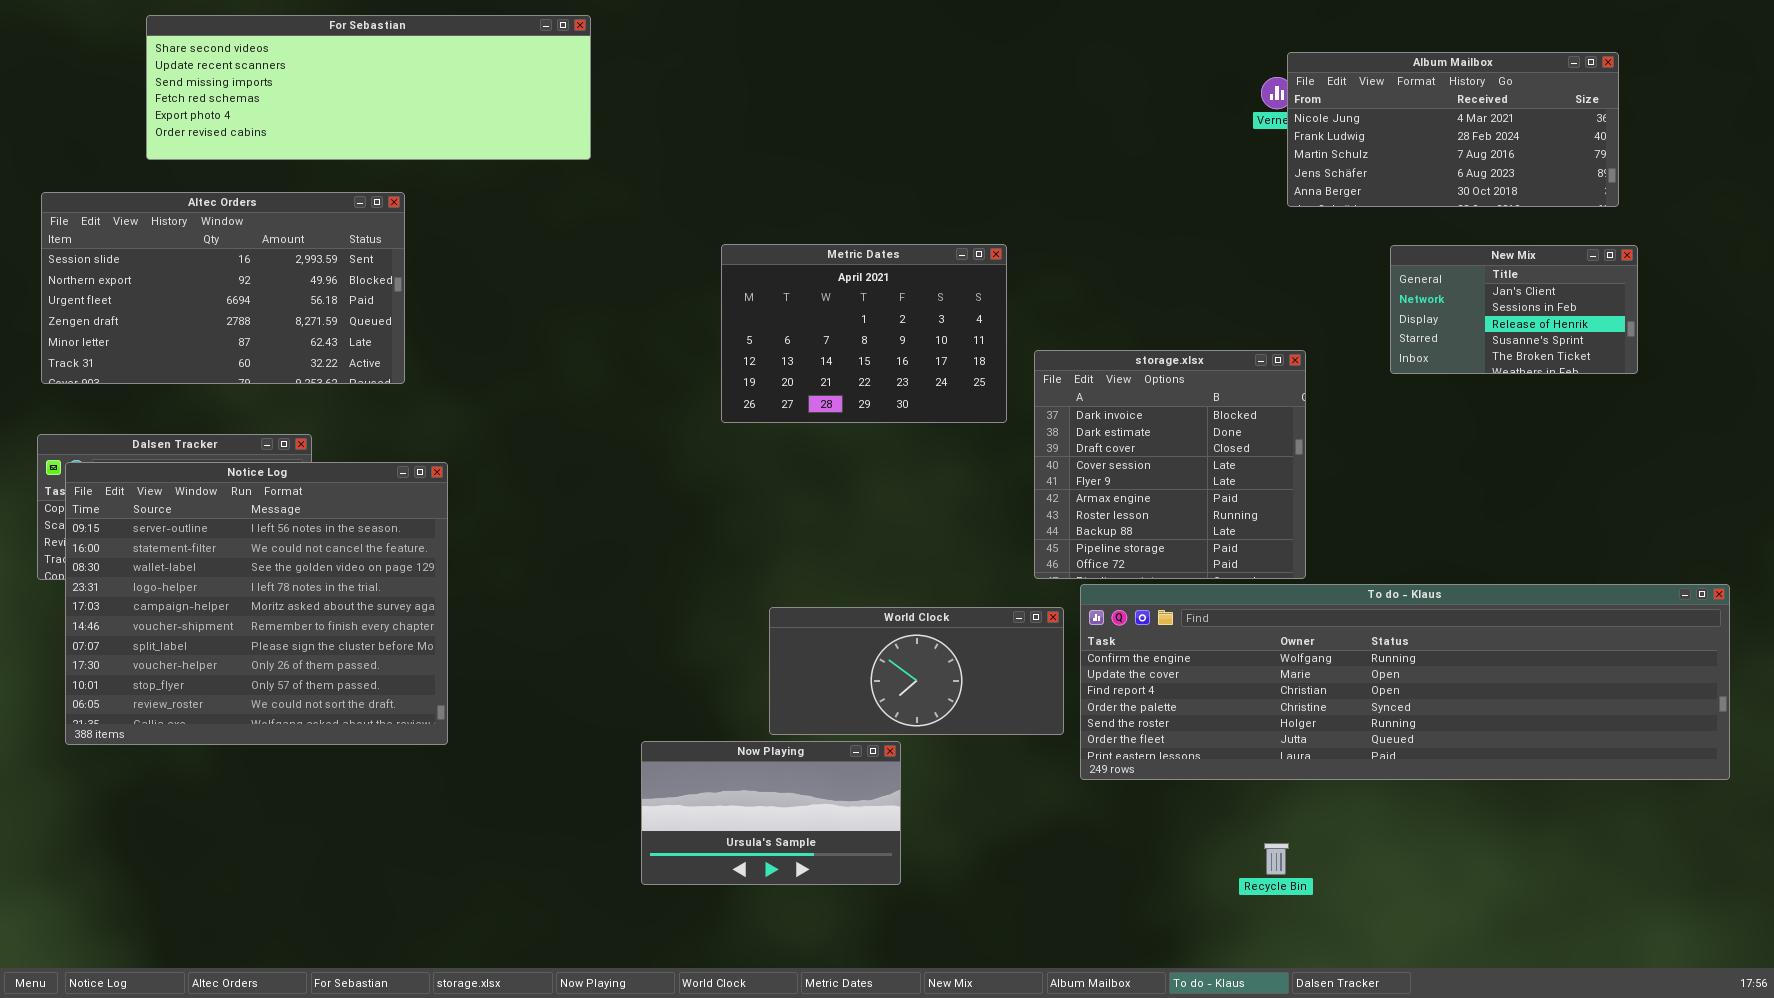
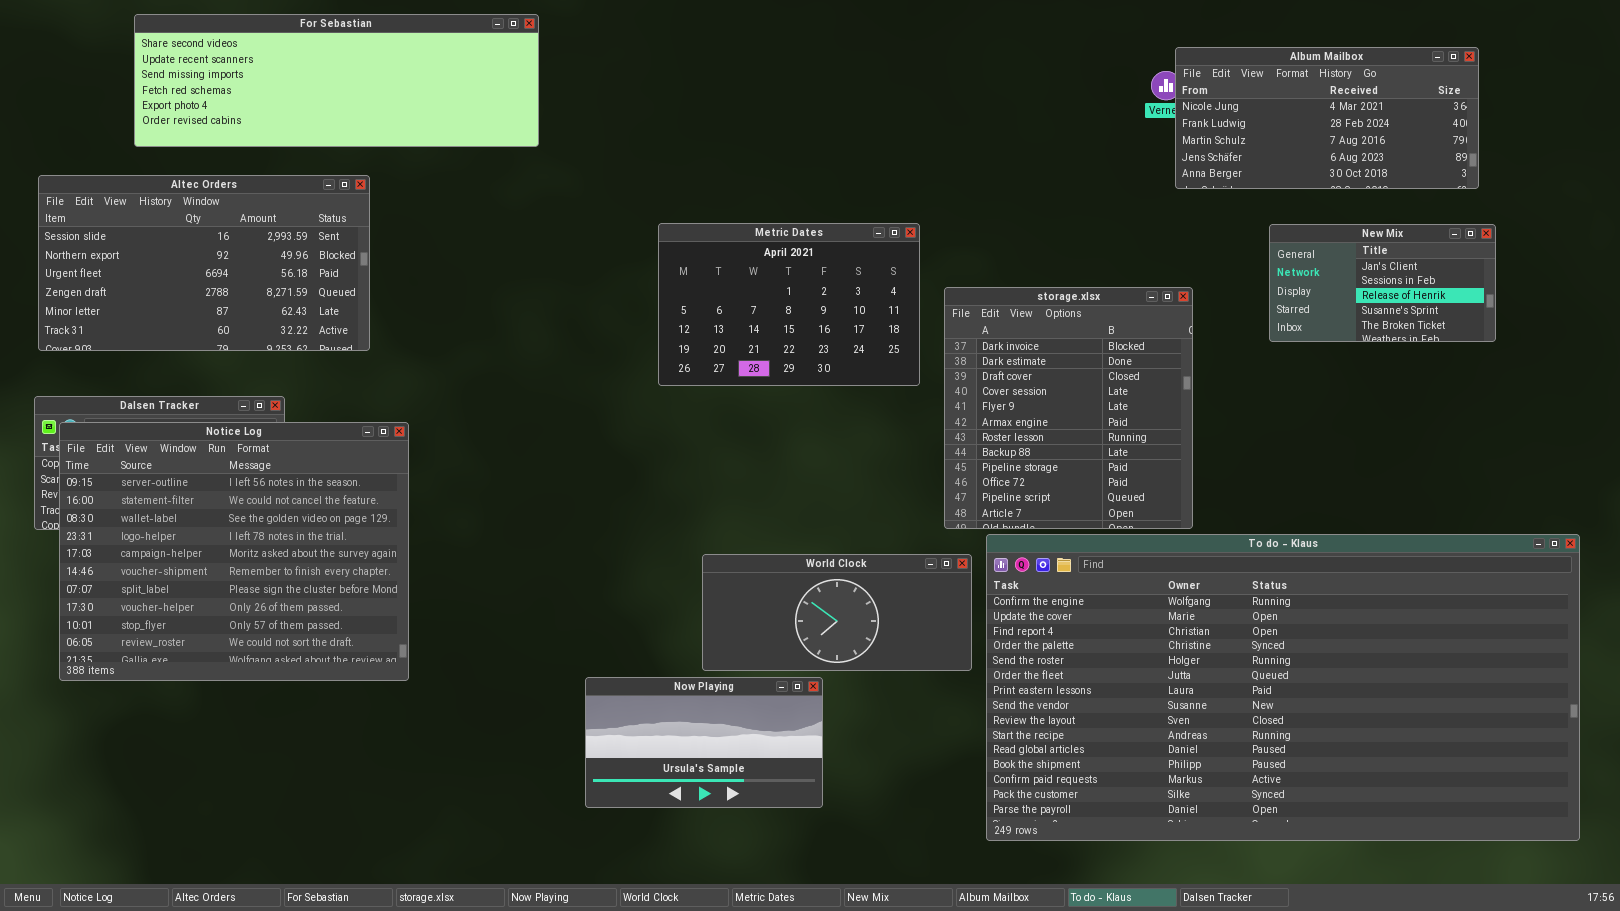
storage.xlsx: [1034,350,1306,579] -> [944,287,1193,529], resized
To do - Klaus: [1080,584,1730,780] -> [986,534,1580,841], resized

